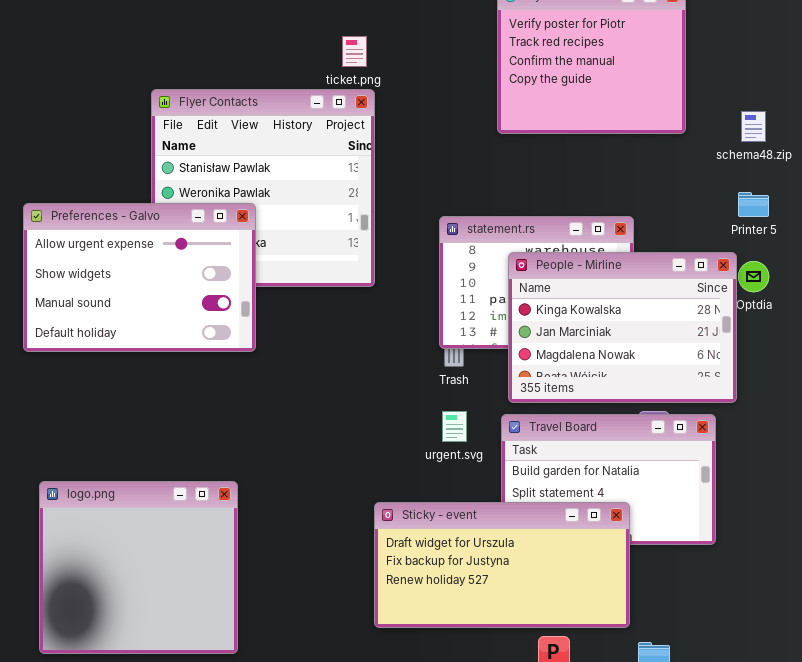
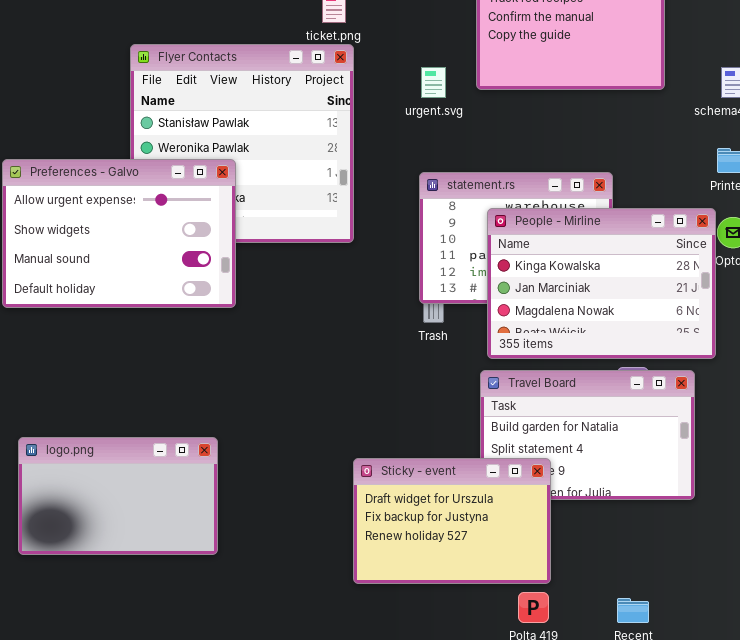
urgent.svg: [442,411,467,442] -> [421,67,446,98], moved
logo.png: [39,481,238,654] -> [18,437,218,555], resized
Sticky - event: [374,502,630,628] -> [353,458,551,584], resized

